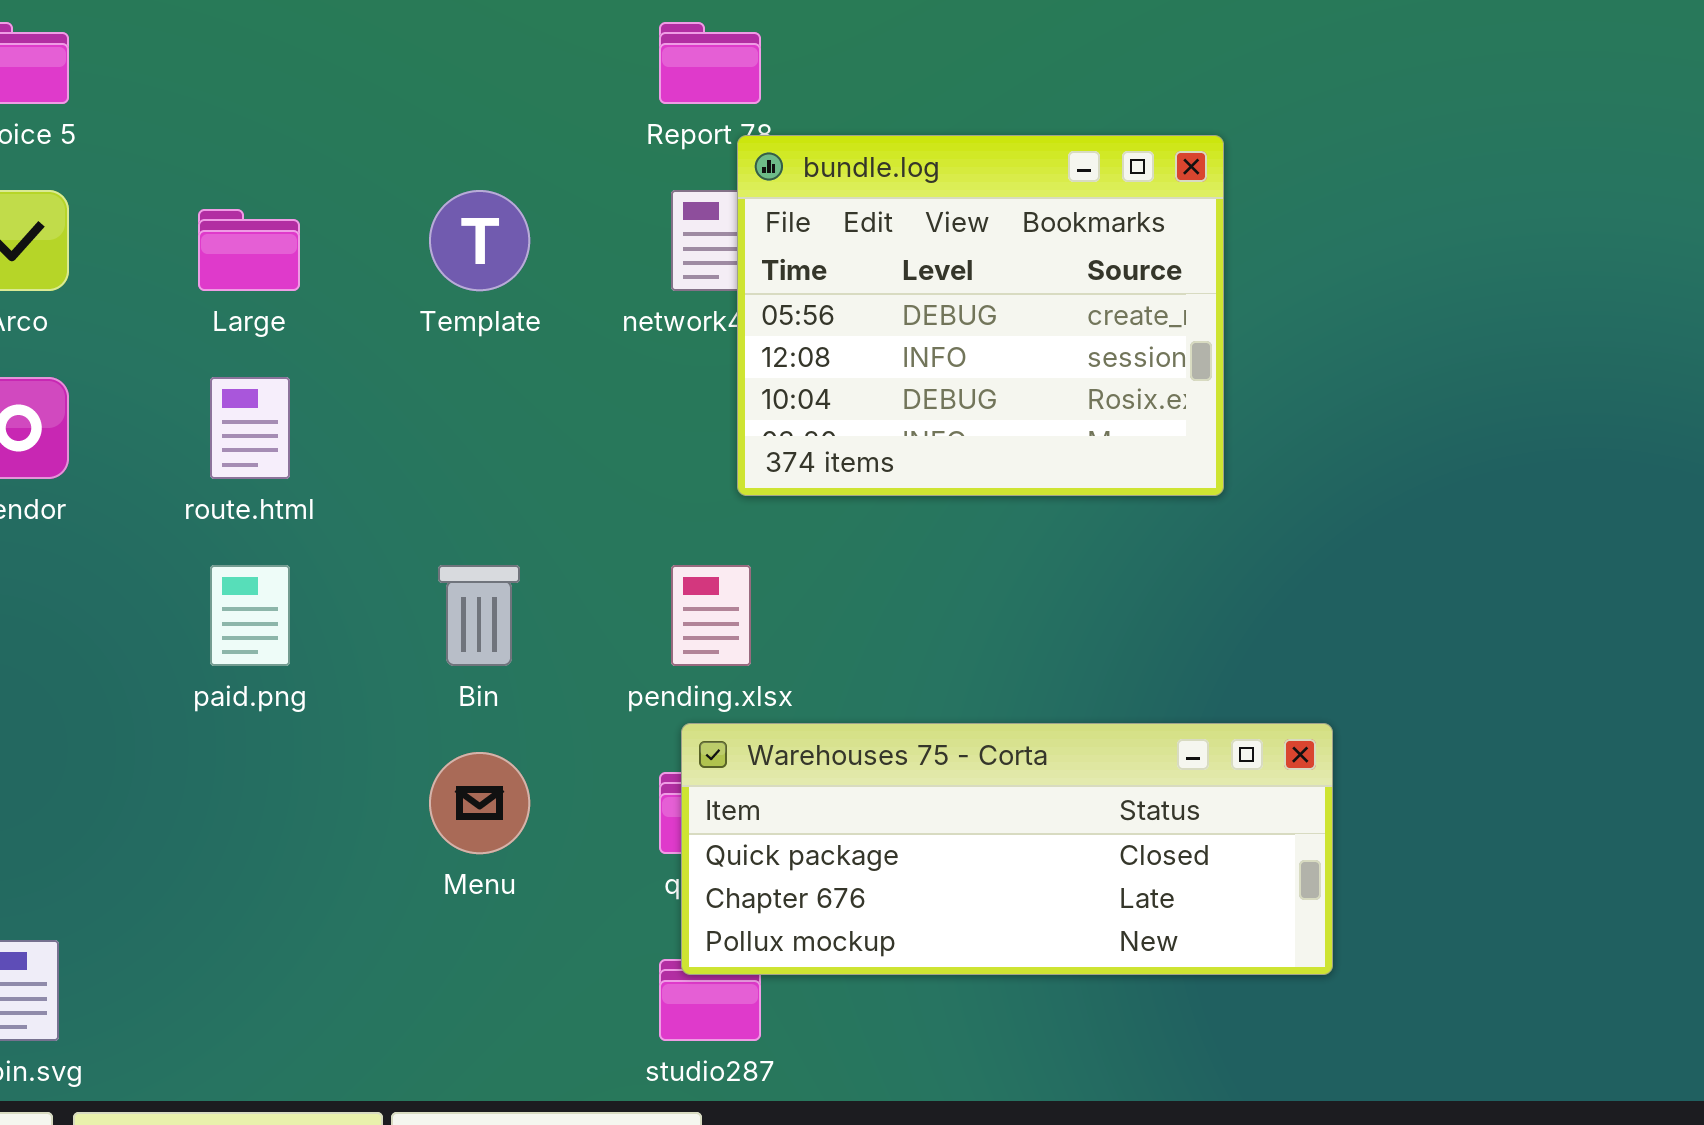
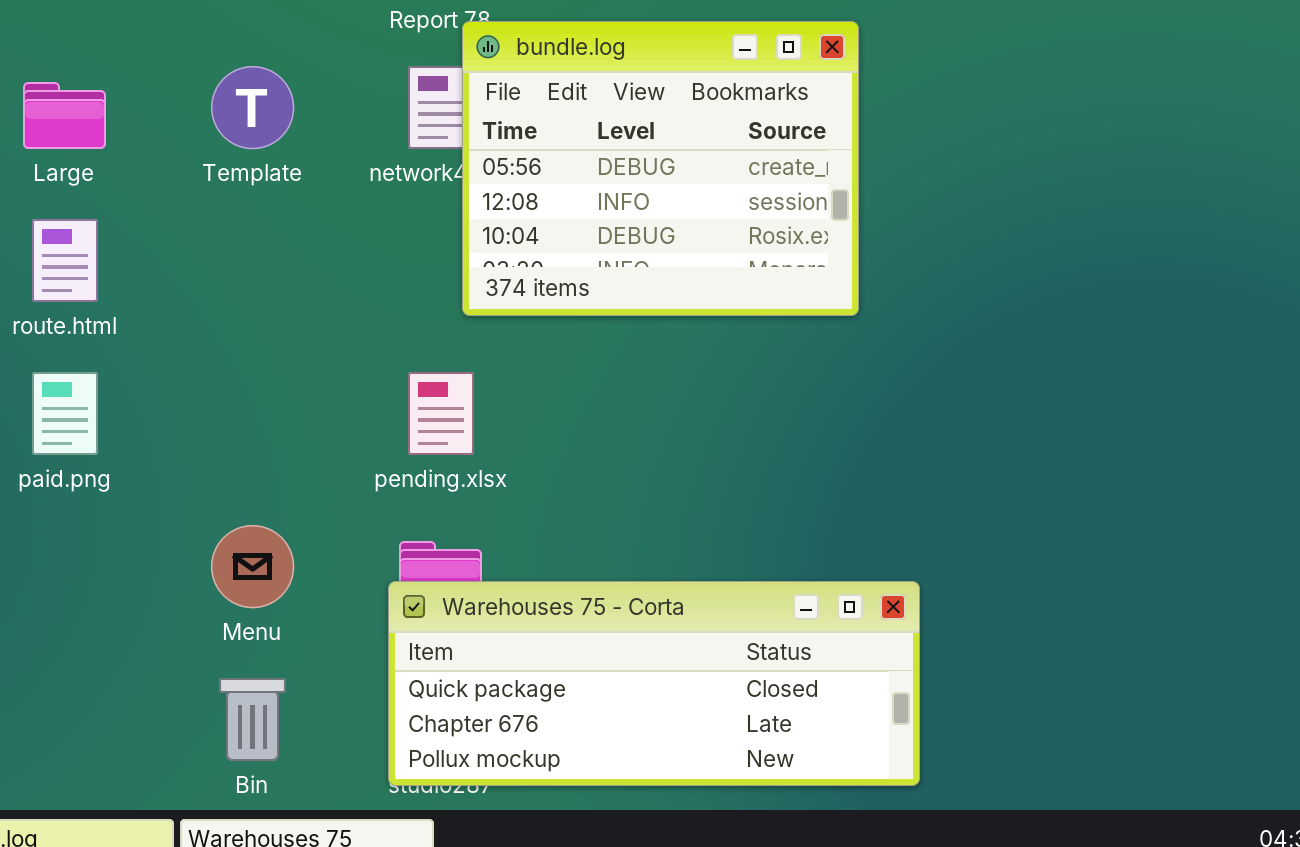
Bin: [438,565,520,666] -> [219,678,286,761], moved
Warehouses 75 - Corta: [681,723,1333,975] -> [388,581,920,786], moved

